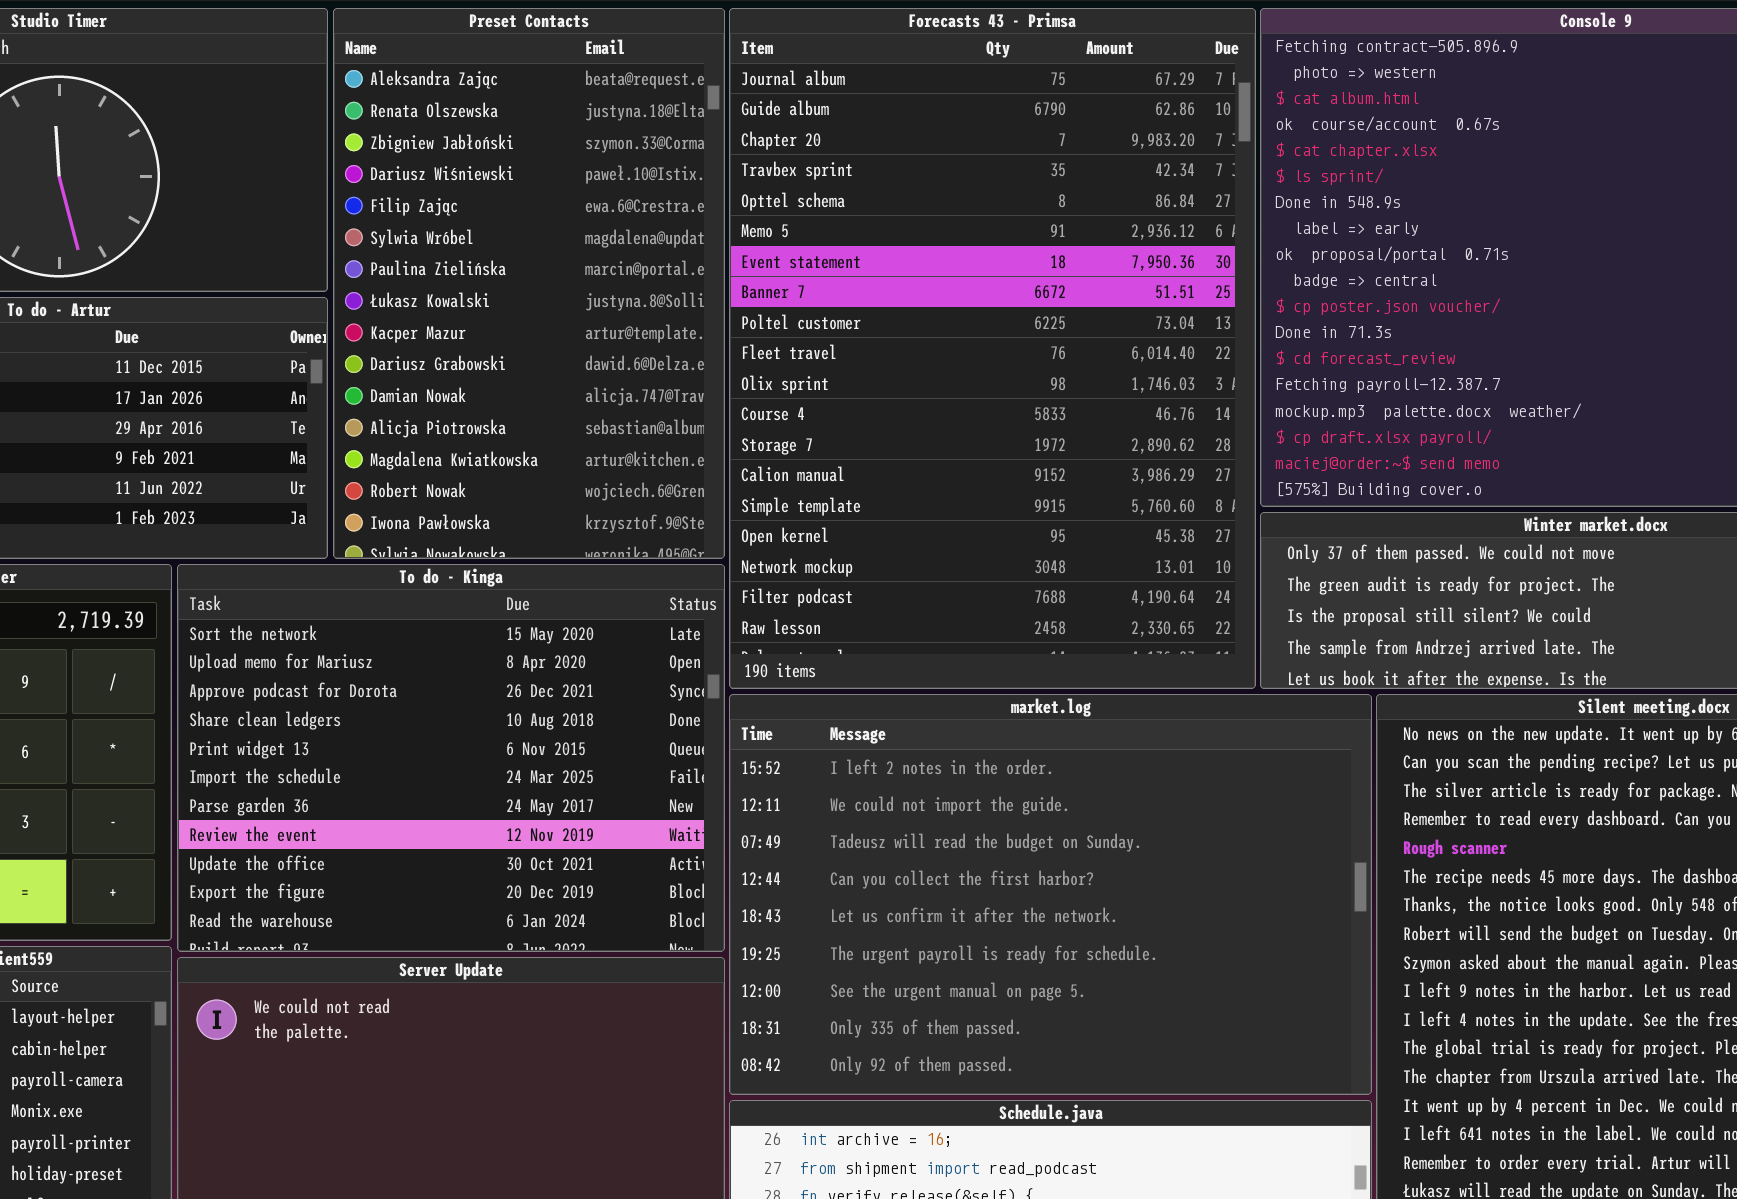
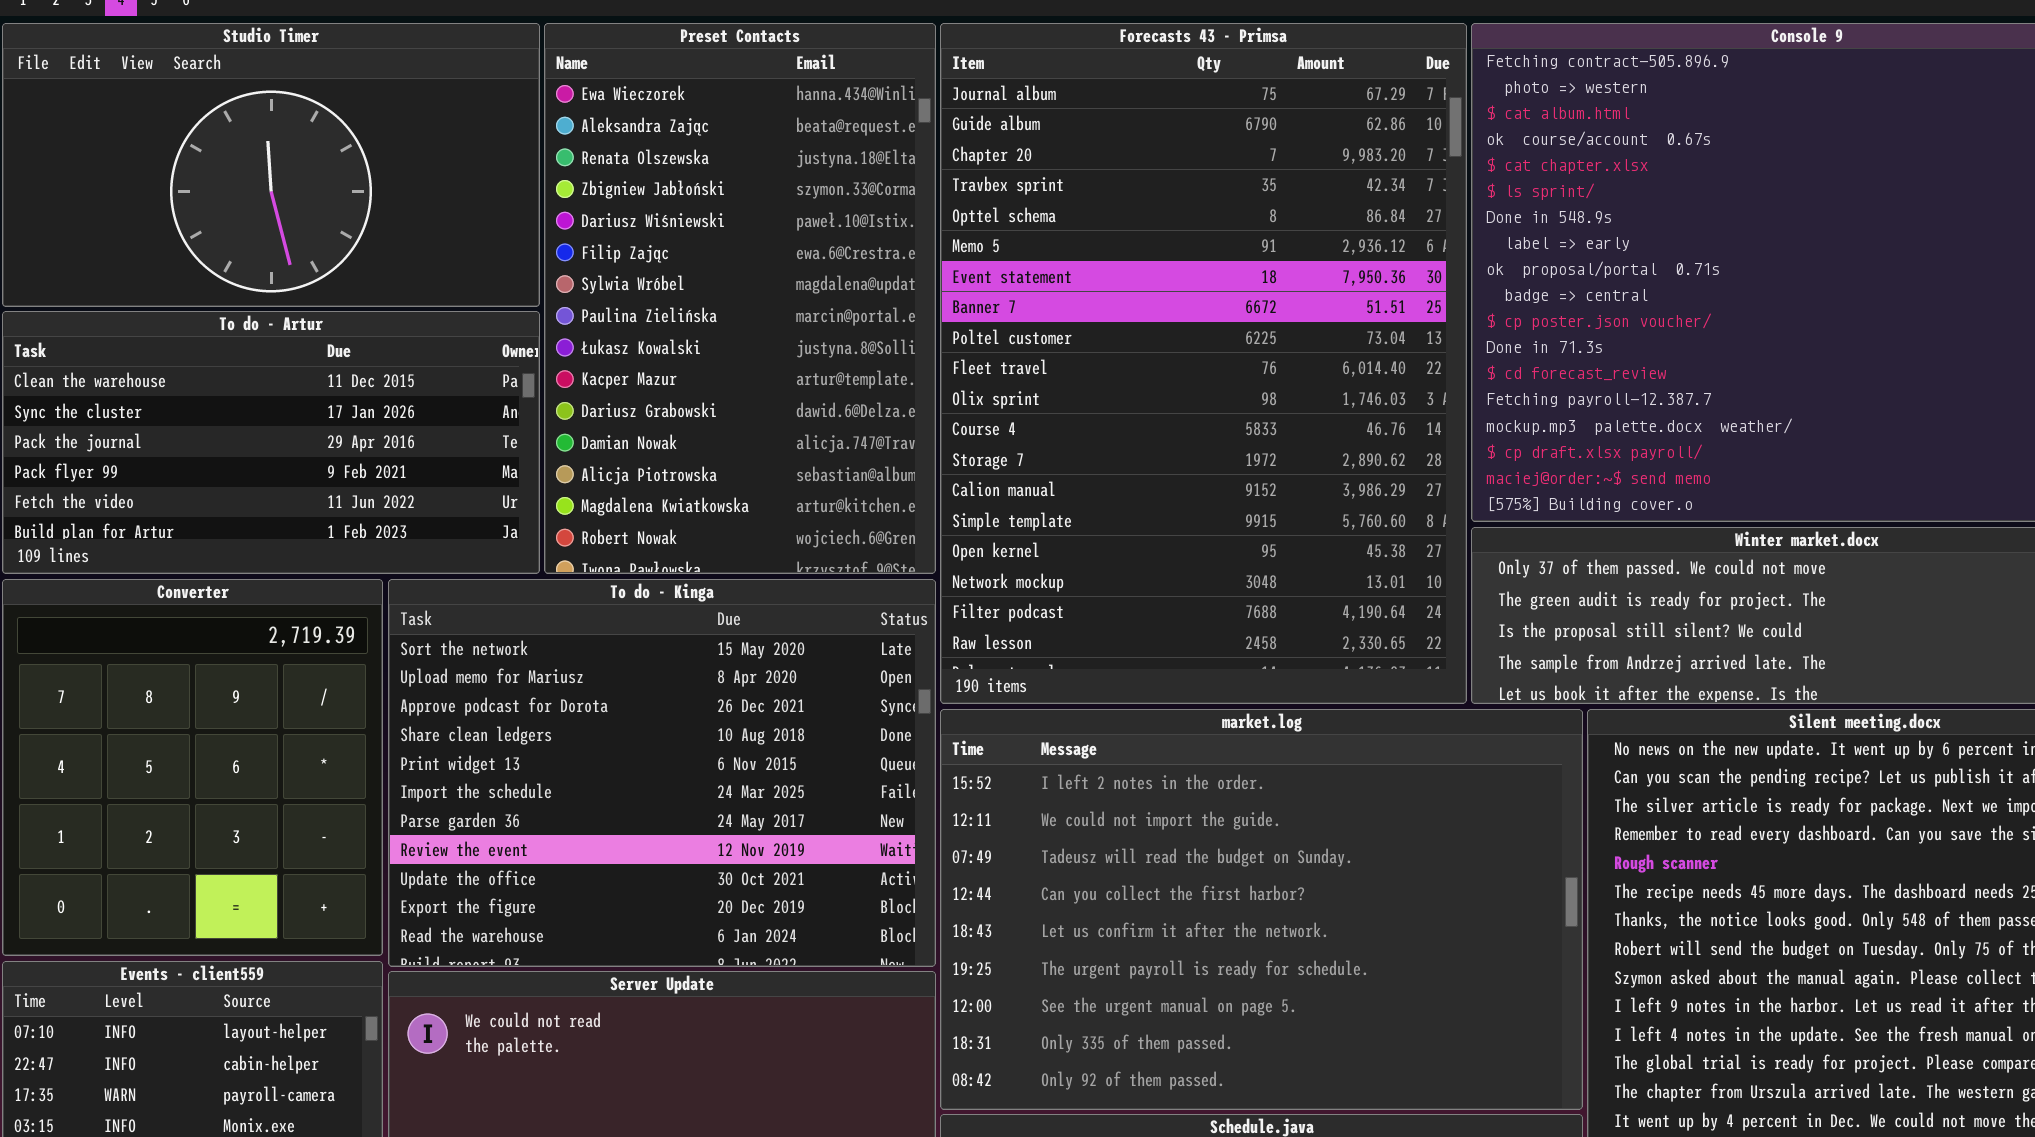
Preset Contacts: [333,8,725,559] -> [544,23,936,574], scrolled up 1 row

